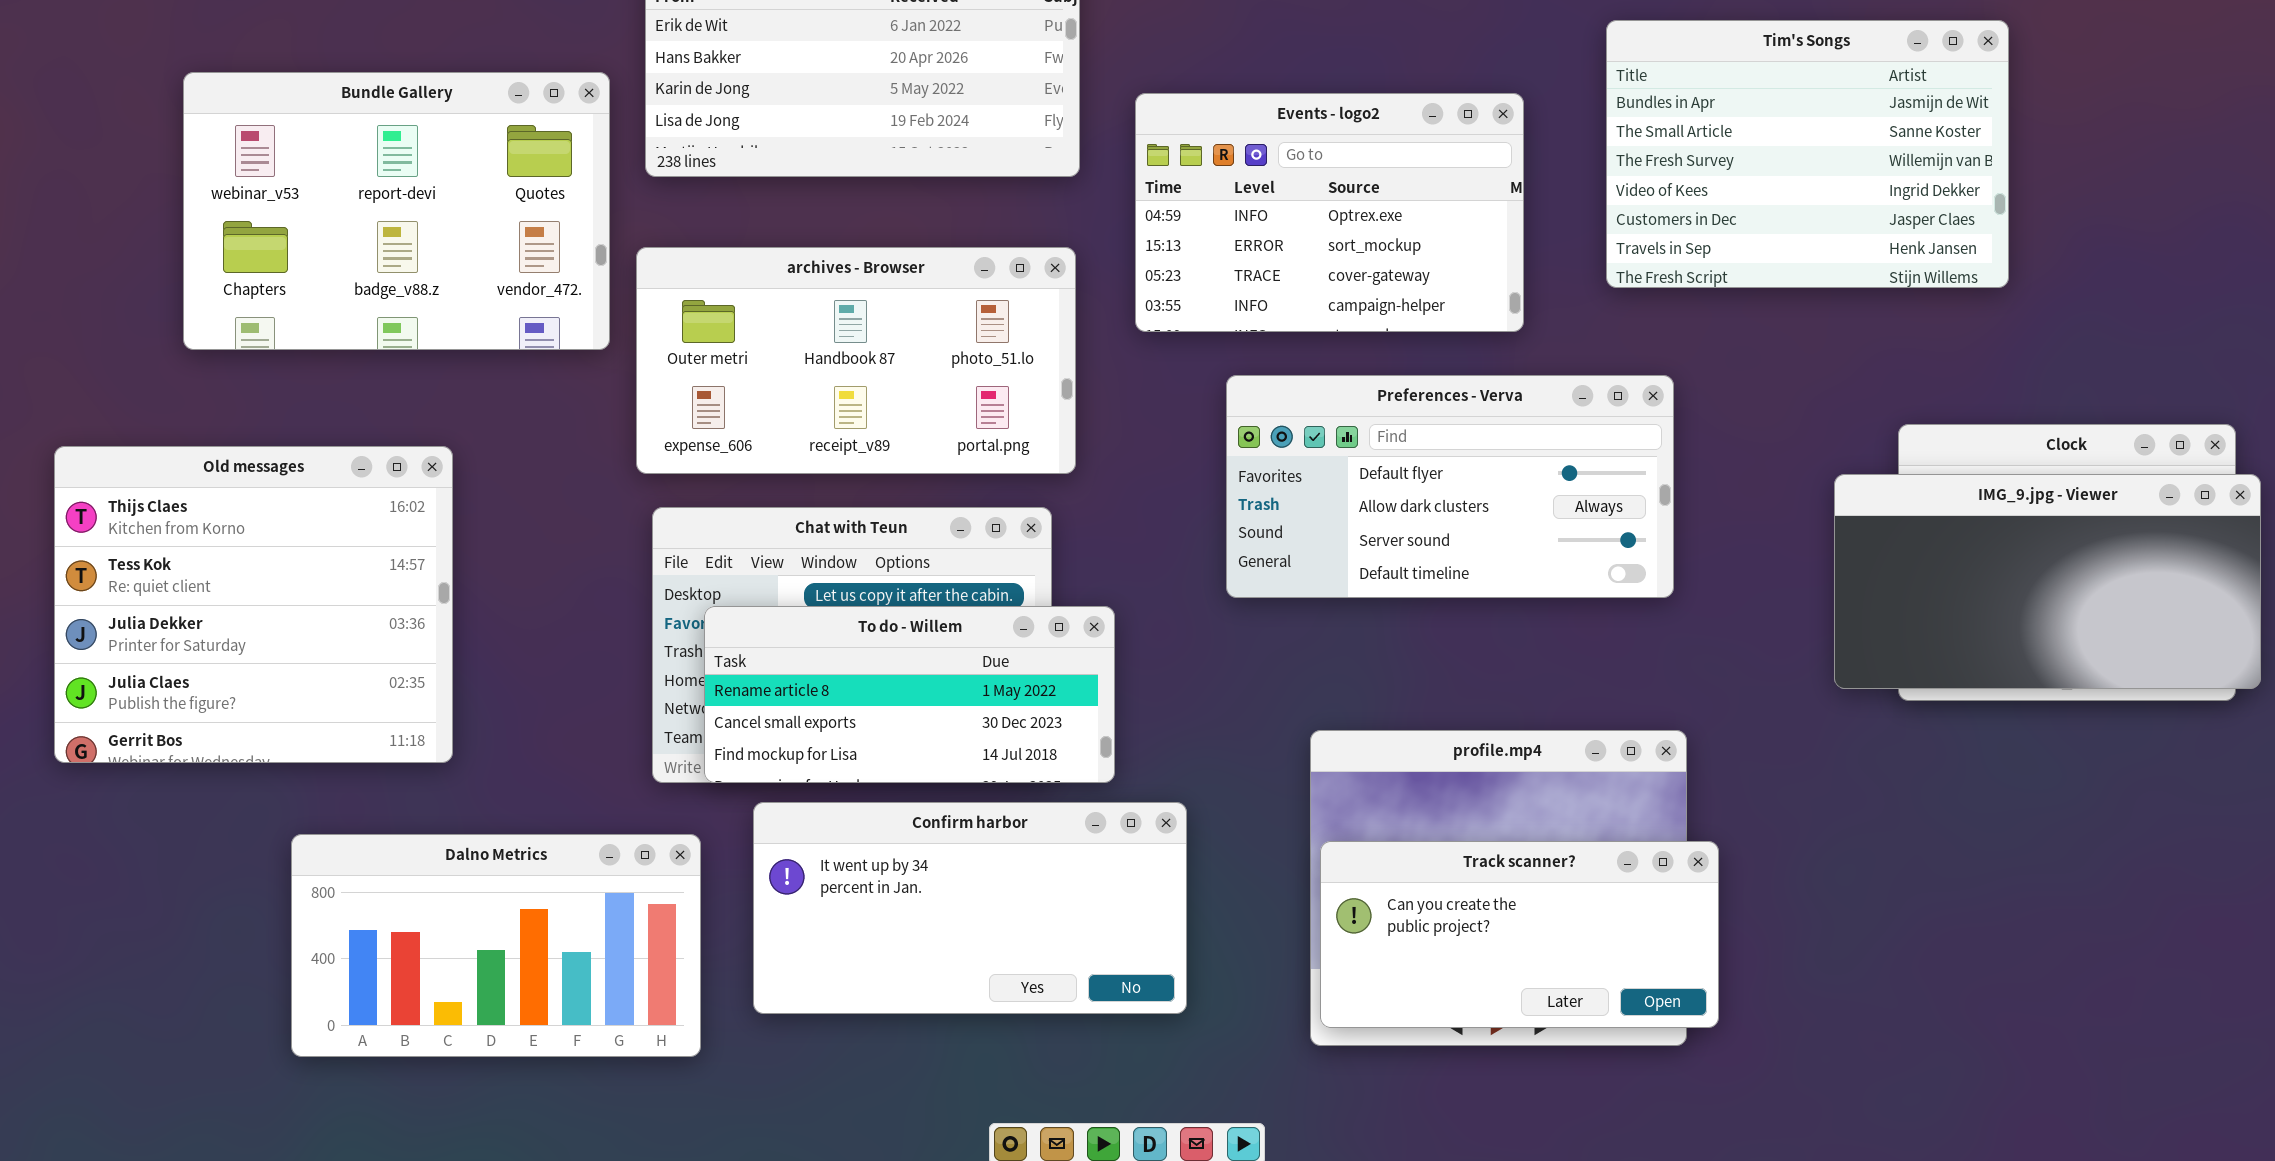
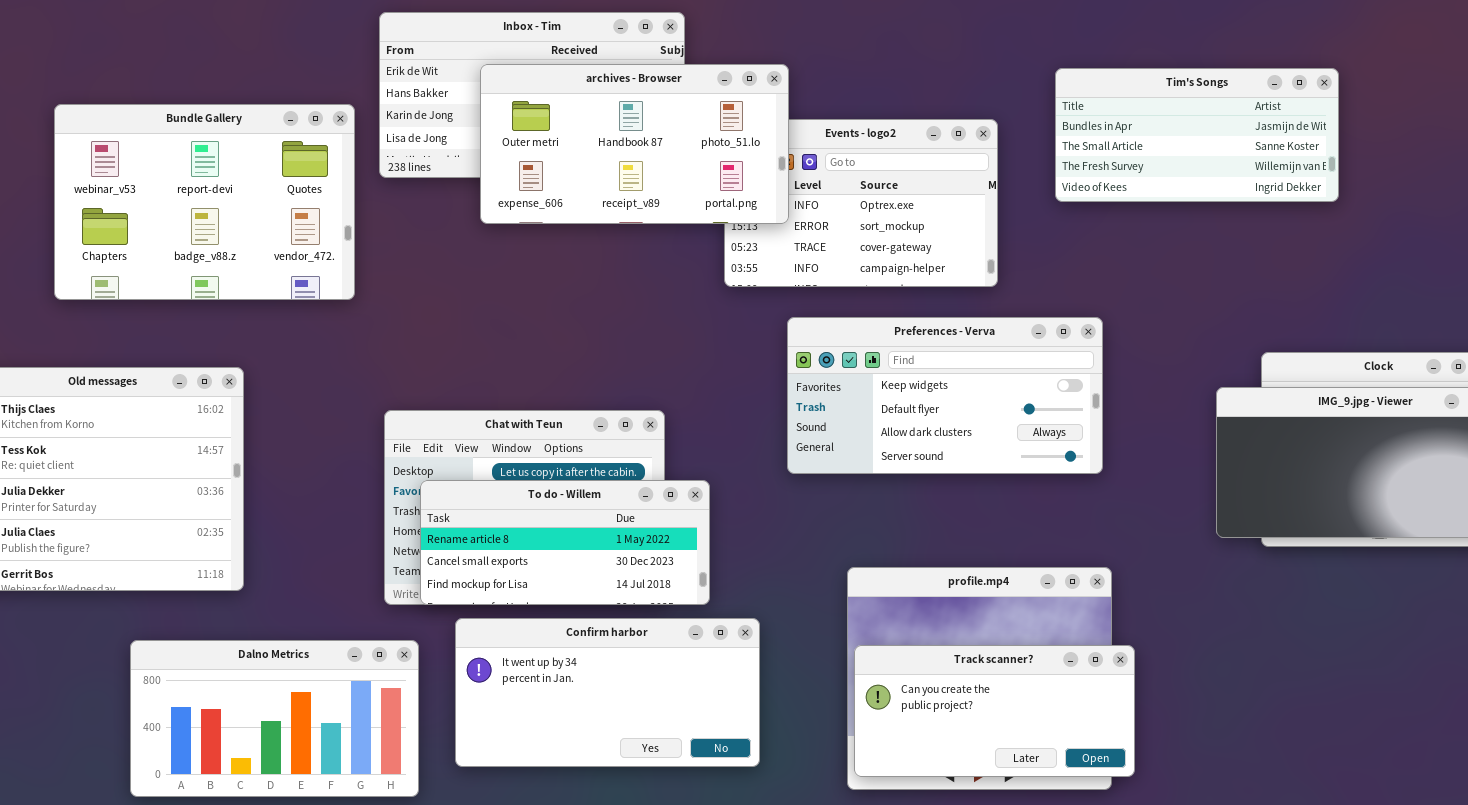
Tim's Songs: [1606,20,2009,288] -> [1055,68,1339,202], resized
archives - Browser: [636,247,1076,474] -> [480,64,789,224], moved
Preferences - Verva: [1226,375,1674,598] -> [787,317,1103,474], scrolled up 1 row

